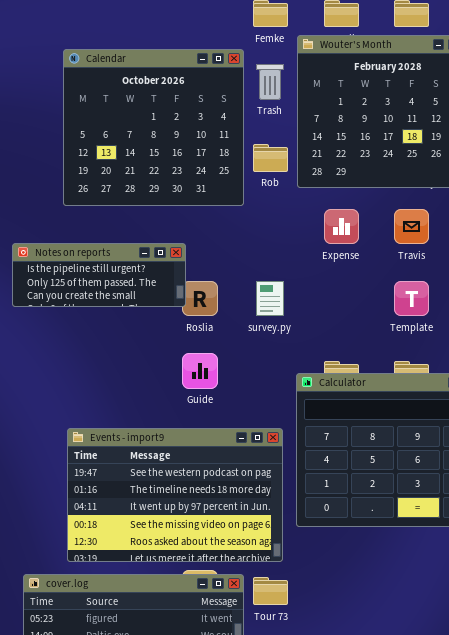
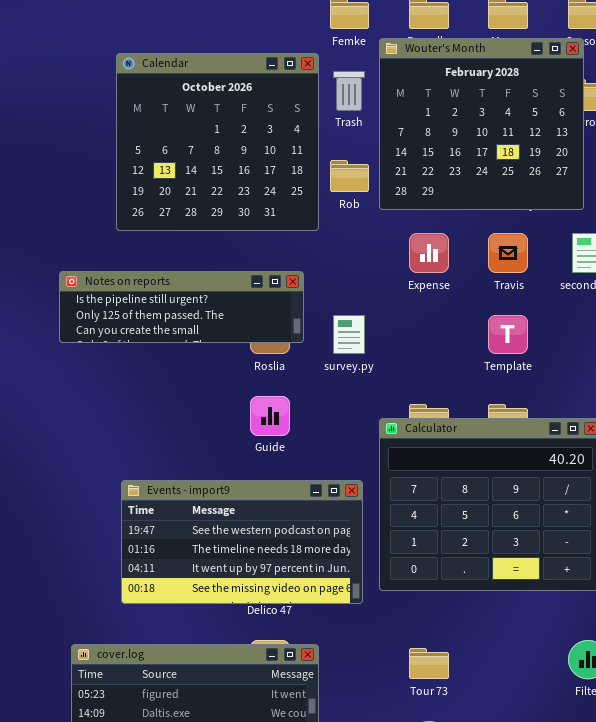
Notes on reports: [12,243,186,307] -> [59,271,304,343], resized
Events - import9: [67,428,283,562] -> [121,480,363,604], resized
Tour 73: [253,577,288,605] -> [409,648,449,679], moved

